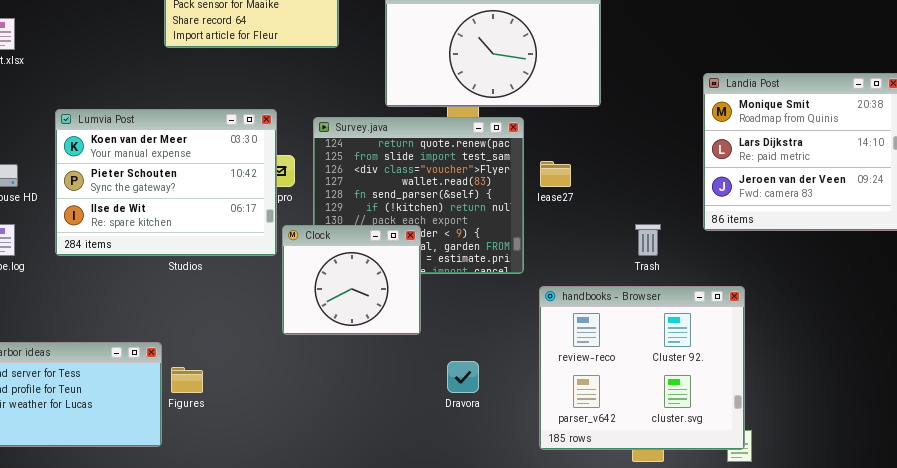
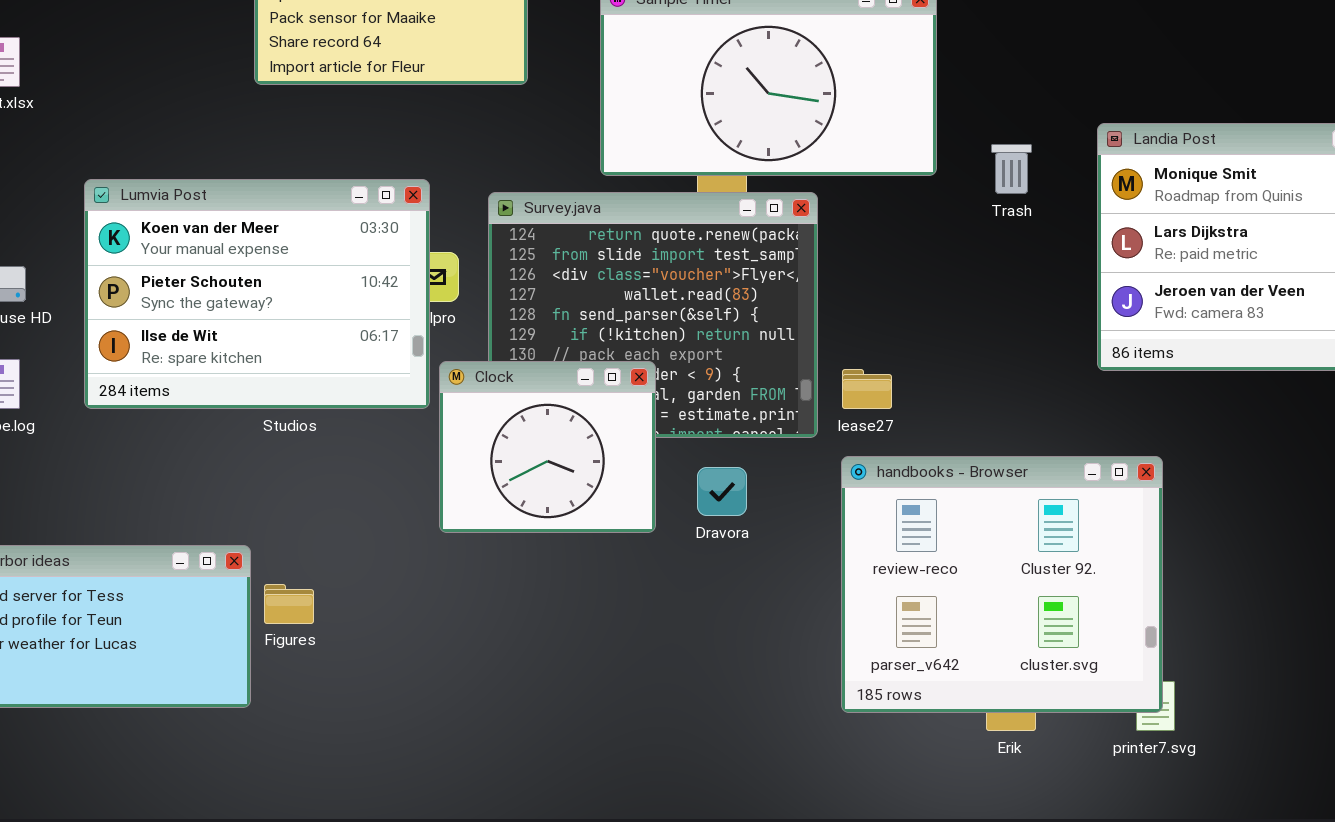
lease27: [540,161,571,187] -> [842,369,892,409], moved
Trash: [635,224,661,256] -> [991,144,1032,194], moved
Dravora: [447,361,479,393] -> [697,467,747,516], moved

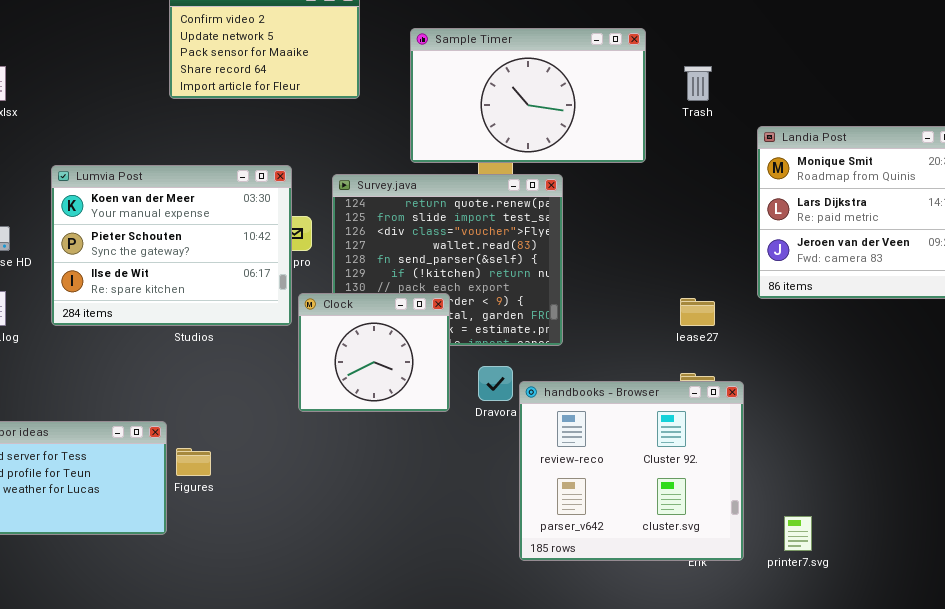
Trash: [991,144,1032,194] -> [684,66,712,101], moved
lease27: [842,369,892,409] -> [680,298,715,326], moved
handbooks - Browser: [841,456,1163,713] -> [519,381,744,561], moved

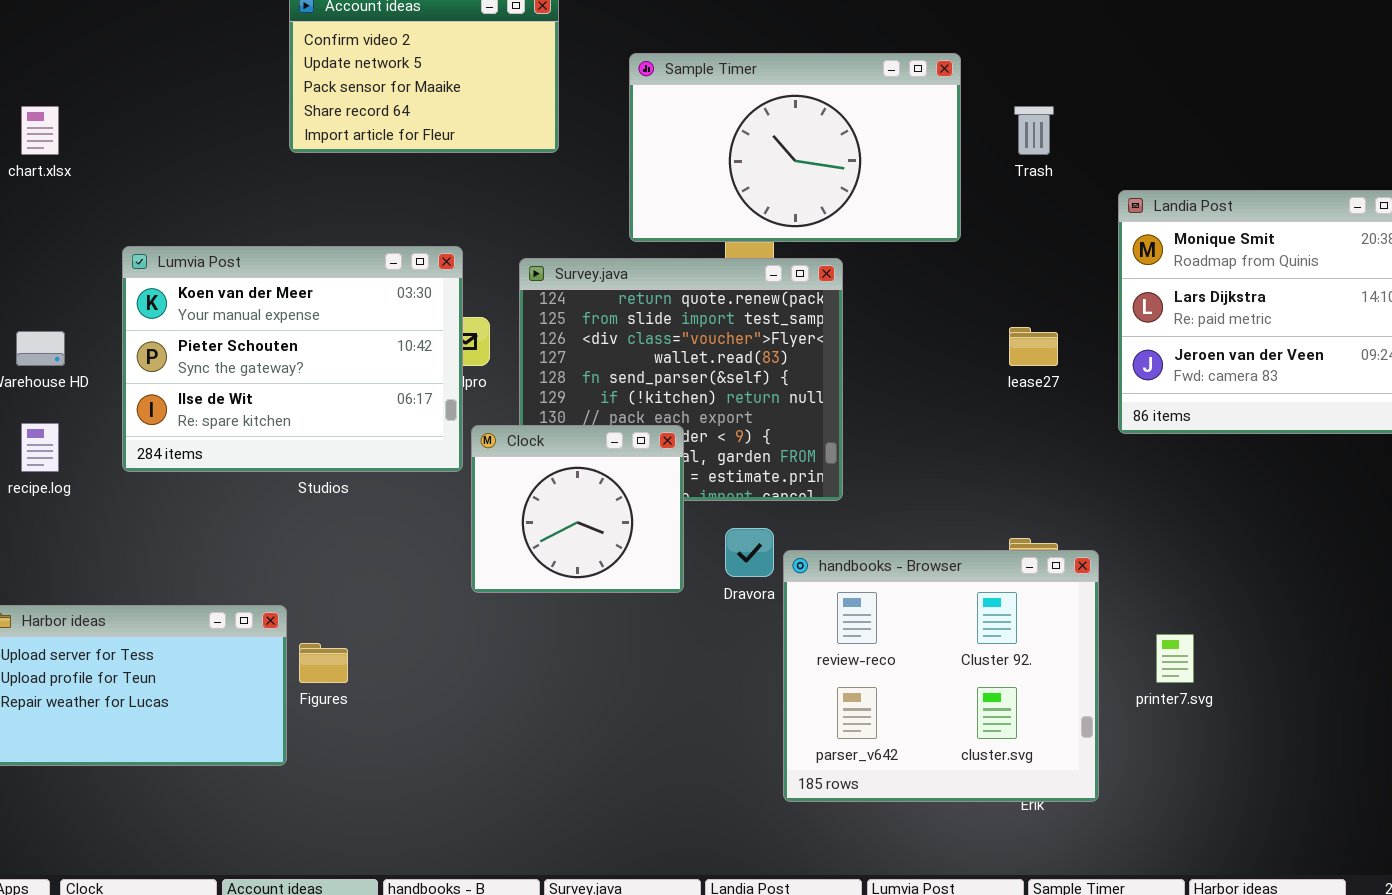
lease27: [680,298,715,326] -> [1009,327,1058,366], moved
printer7.svg: [784,516,812,551] -> [1156,634,1194,683], moved

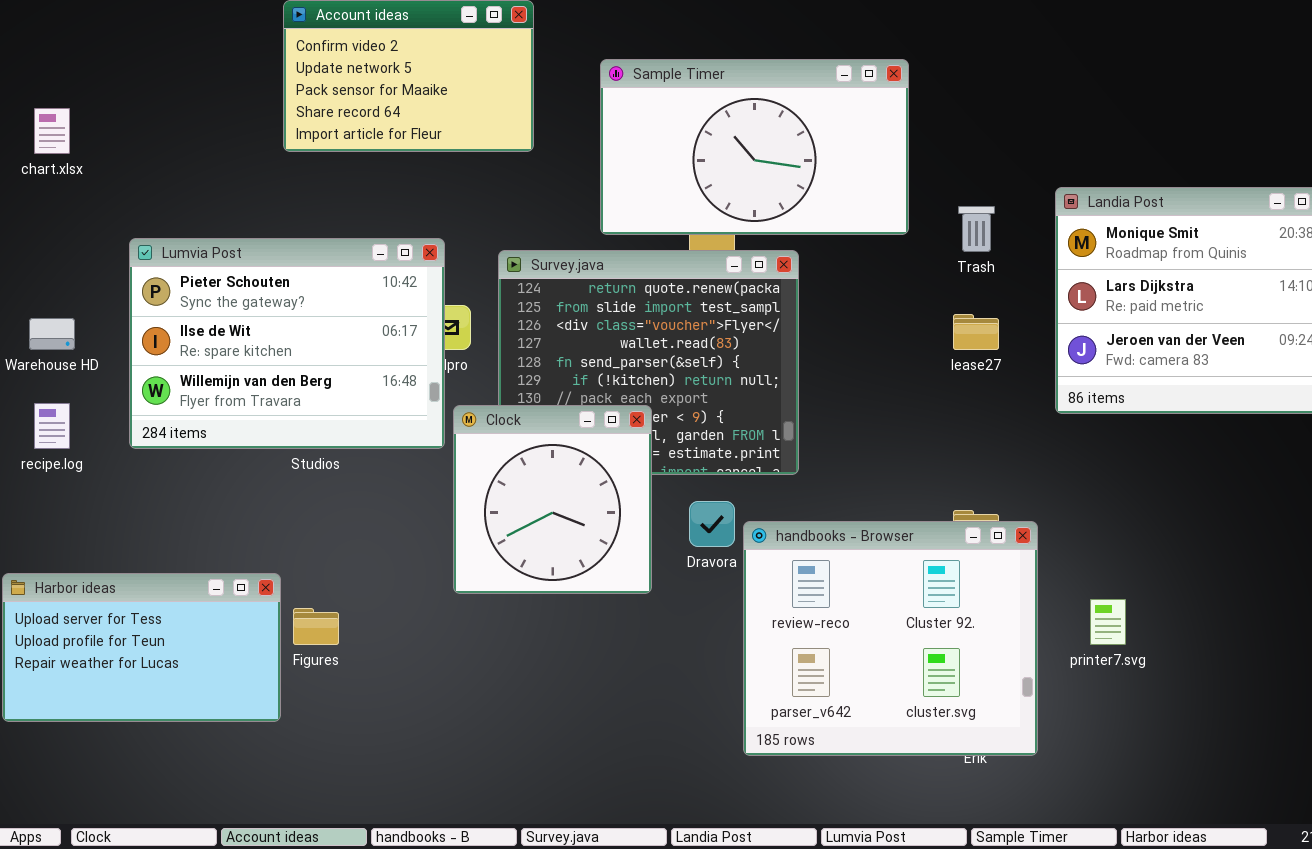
Trash: [1014,106,1054,155] -> [958,206,995,252], moved
Lumvia Post: [122,246,463,472] -> [129,238,445,449], scrolled down 1 row
Clock: [471,425,684,593] -> [453,405,652,594], resized

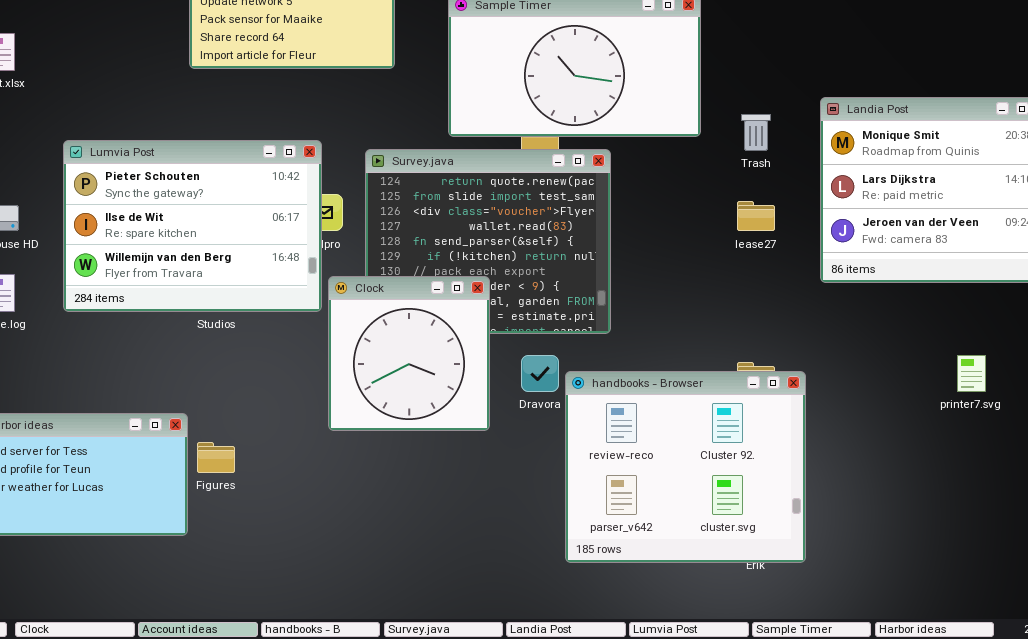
printer7.svg: [1090,599,1126,645] -> [957,355,986,392], moved

